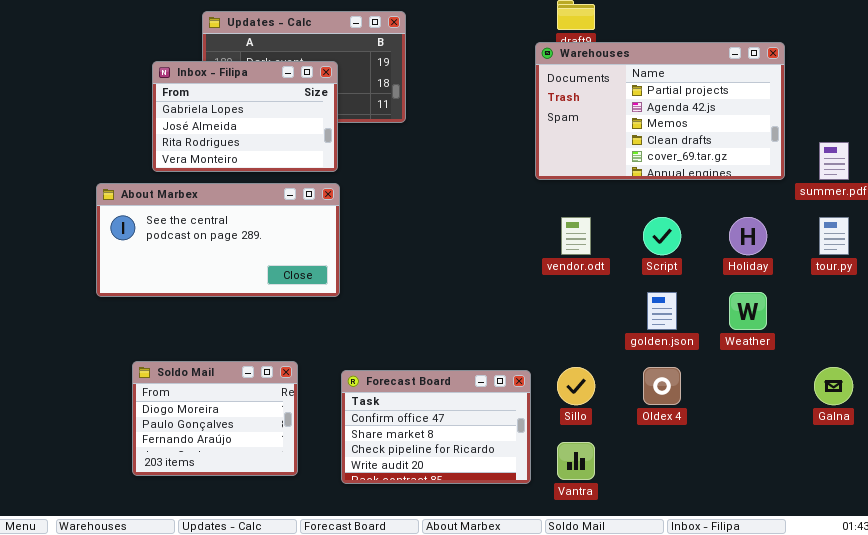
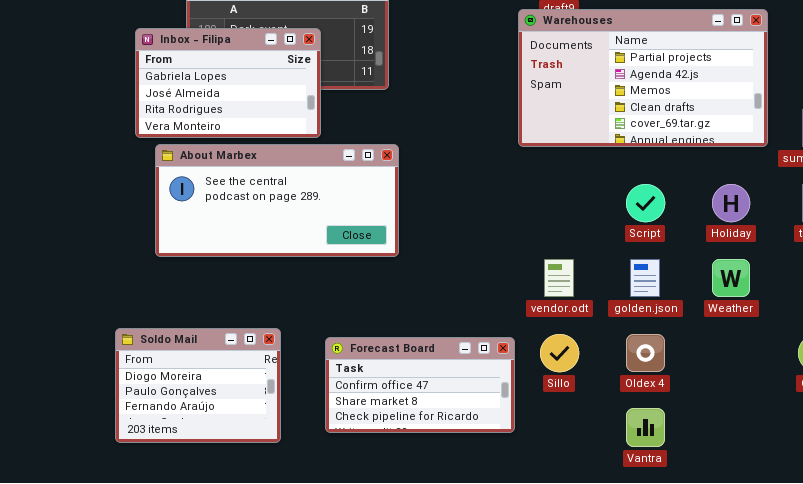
About Marbex: [96,183,340,297] -> [155,144,399,257], moved
vendor.odt: [561,217,591,255] -> [544,259,574,297], moved
Forecast Board: [341,370,531,484] -> [325,337,515,433], resized
Vantra: [557,442,595,480] -> [626,408,665,447], moved

